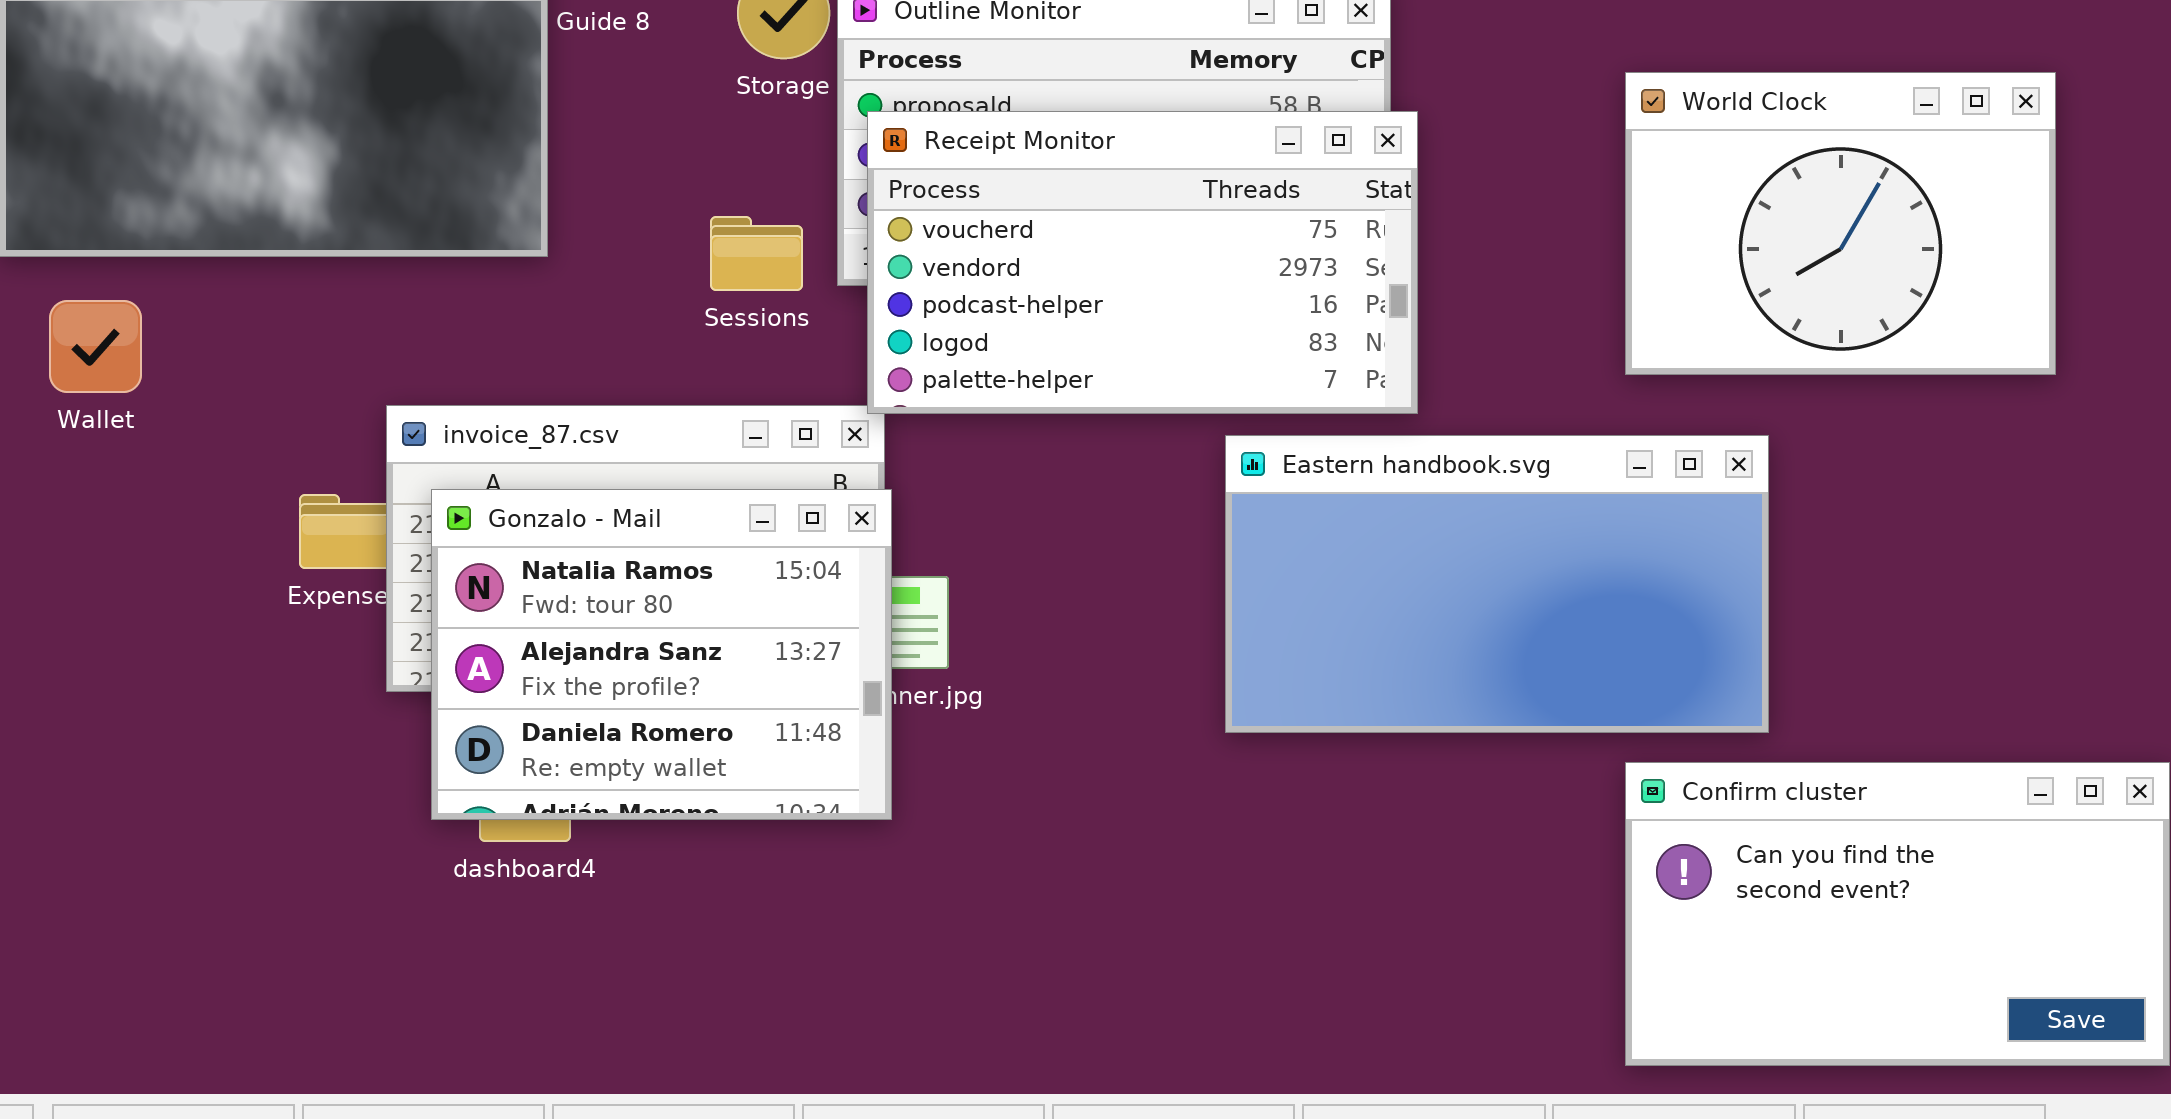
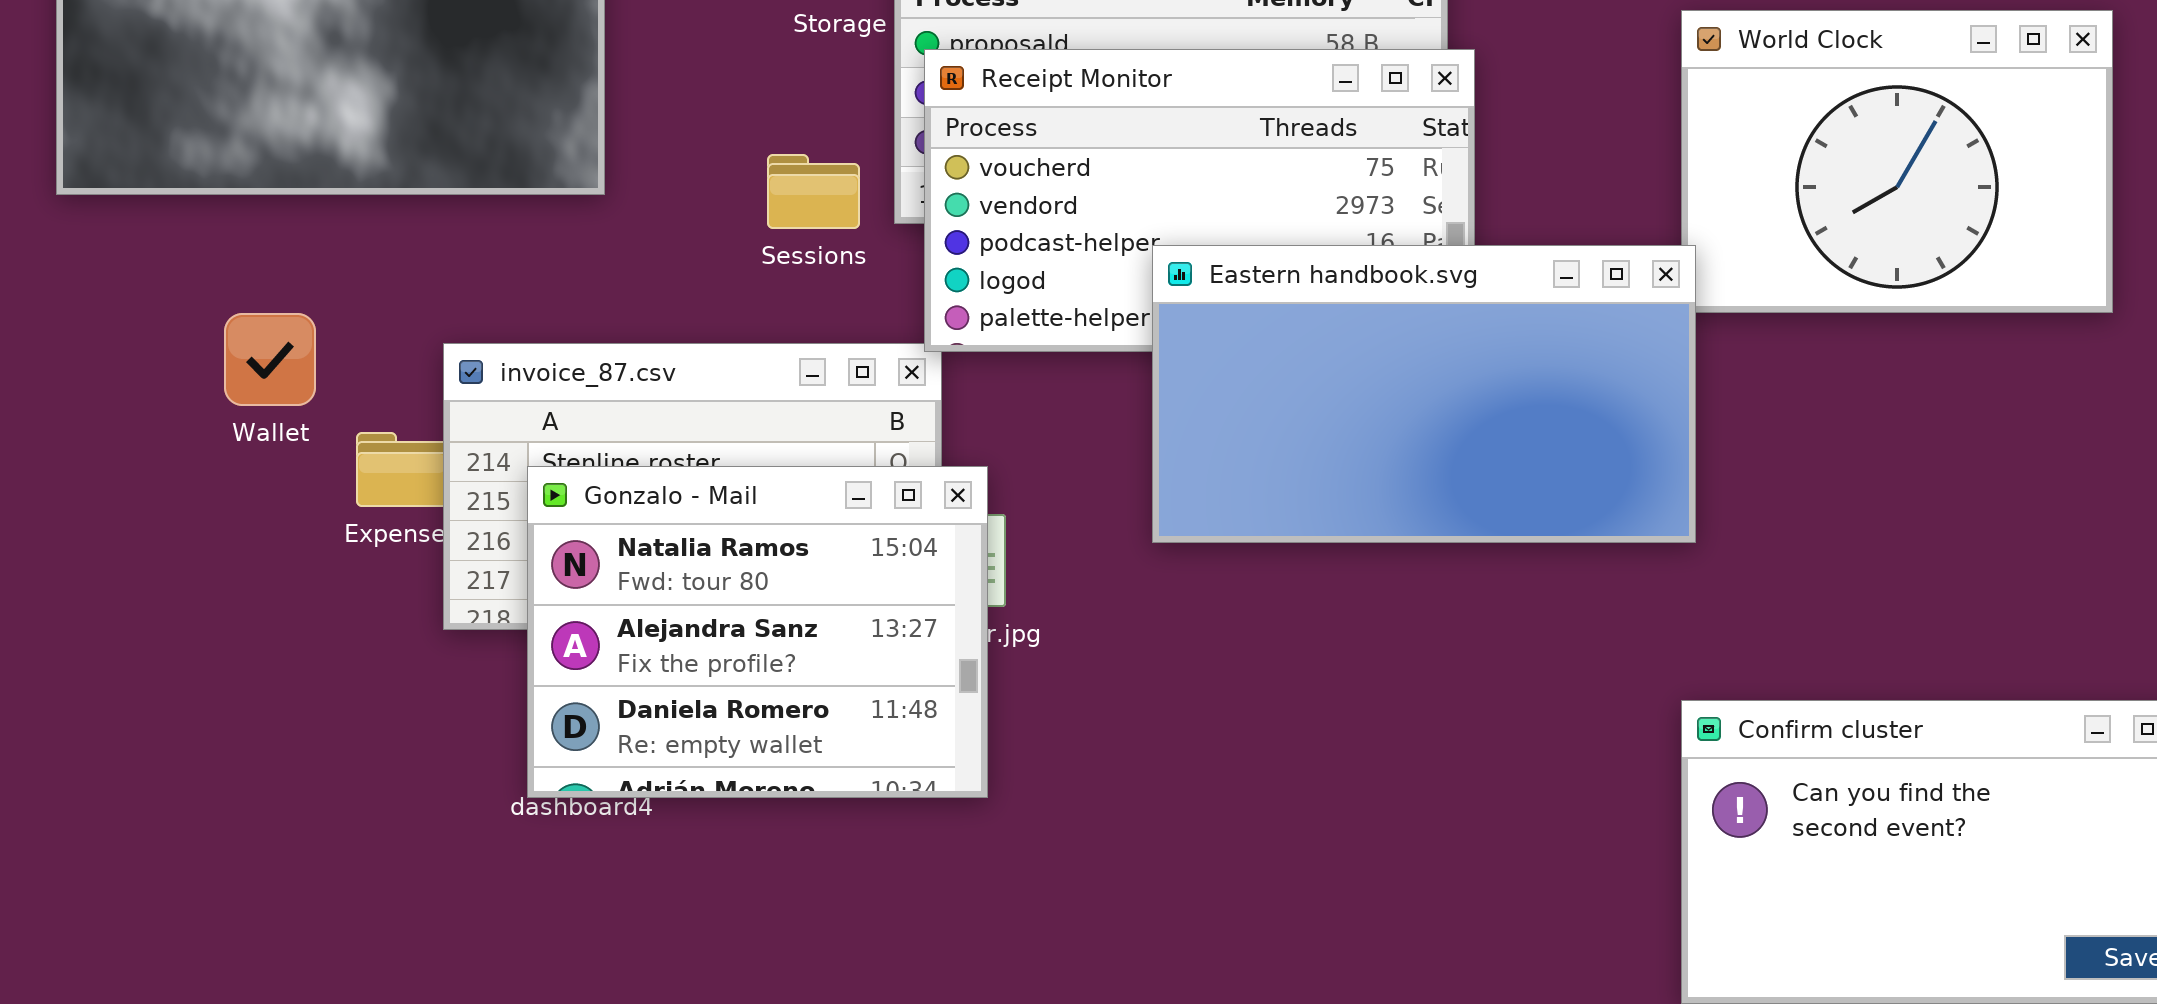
Wallet: [49,300,142,393] -> [224,313,316,406], moved
Eastern handbook.svg: [1225,435,1769,733] -> [1152,245,1696,543], moved
Gonzalo - Mail: [431,489,892,820] -> [527,466,988,798], moved

